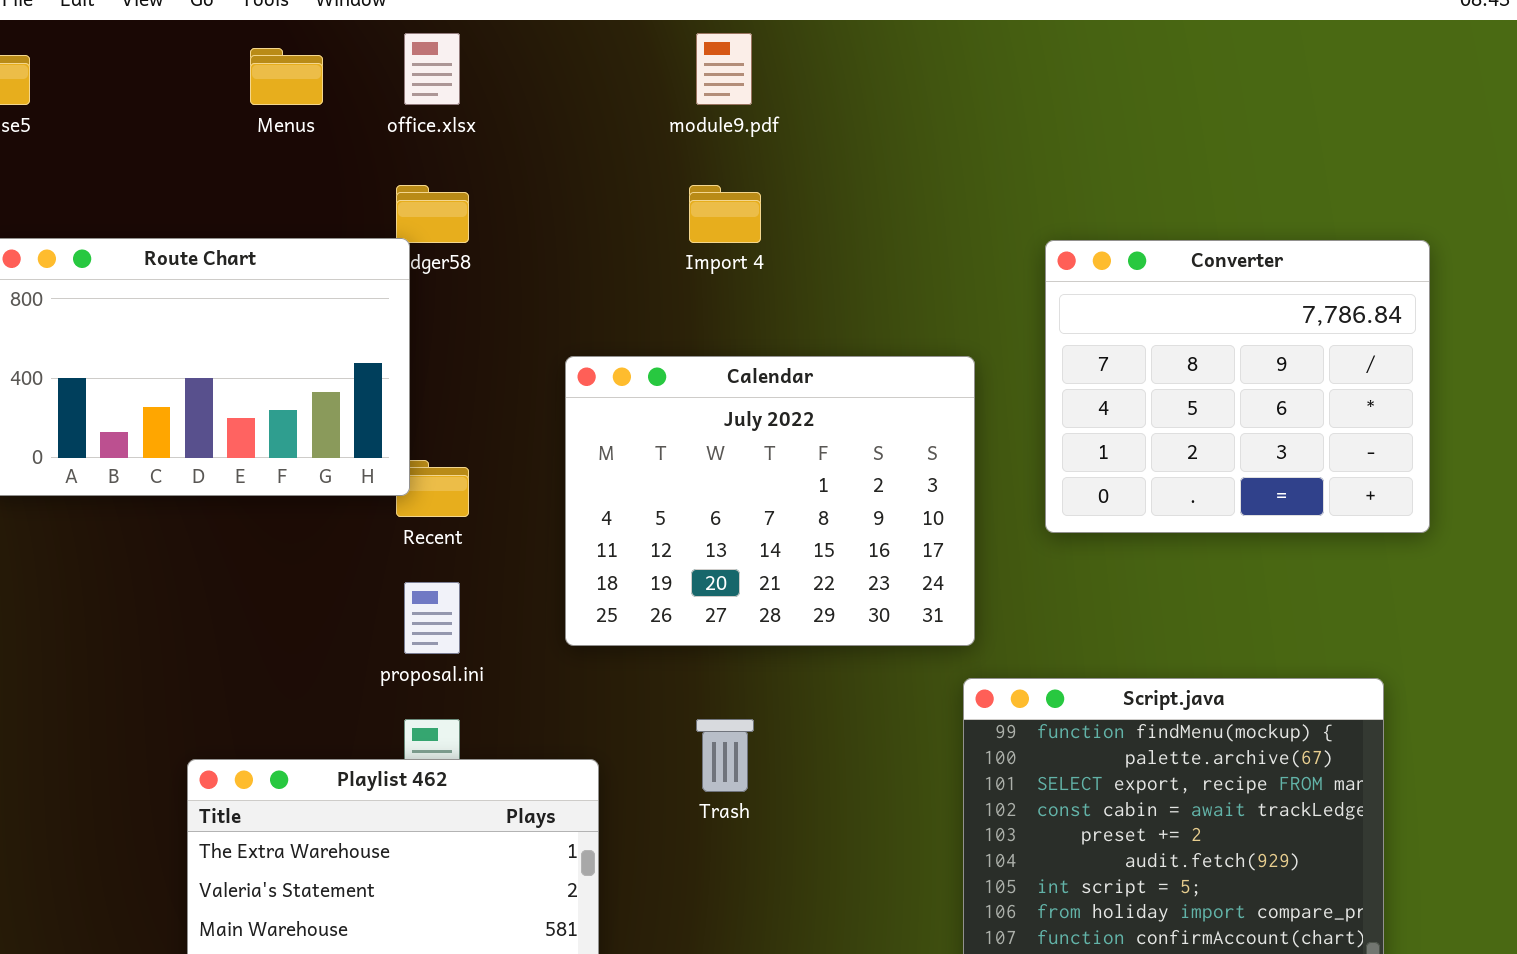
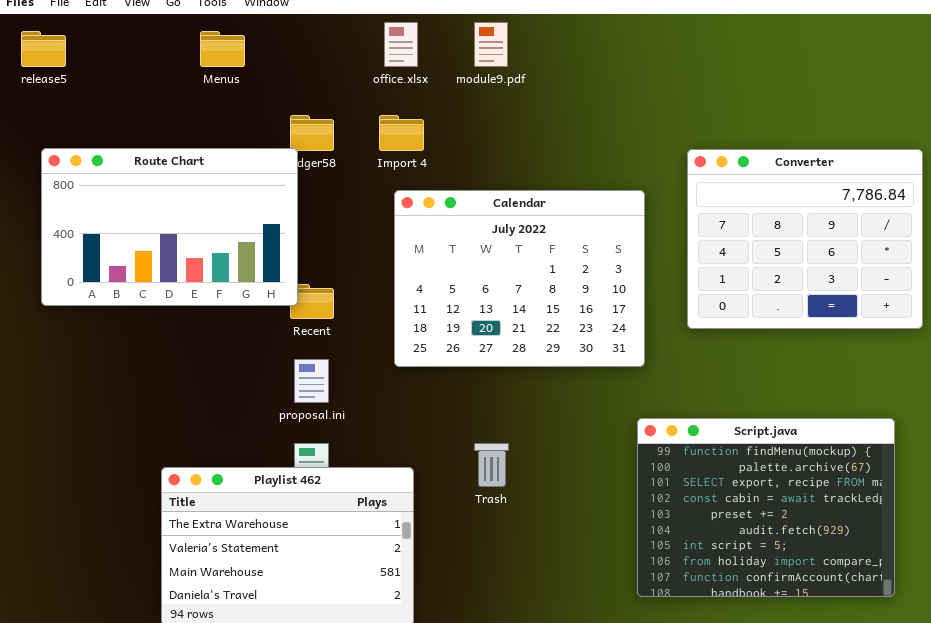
office.xlsx: [404,33,460,105] -> [384,22,418,67], moved
Import 4: [689,185,761,243] -> [379,115,424,151], moved
Calendar: [565,356,975,646] -> [394,190,645,367], moved

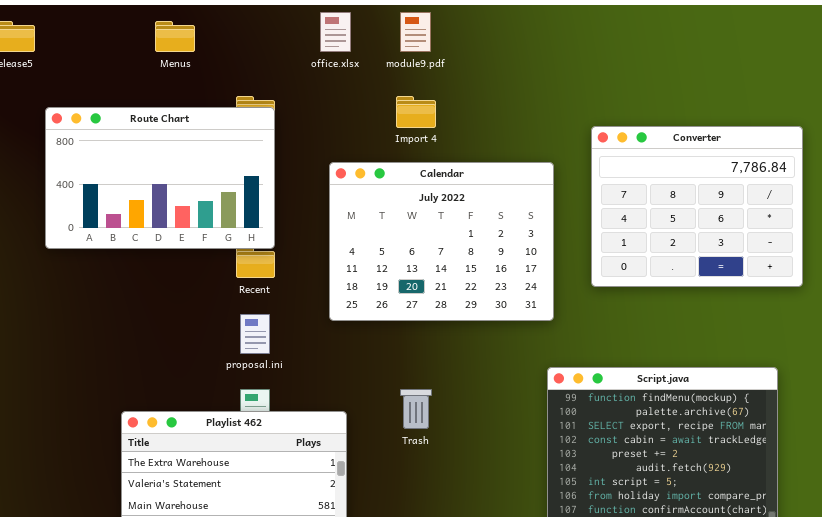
Import 4: [379,115,424,151] -> [396,96,436,128], moved
Route Chart: [41,148,298,306] -> [45,107,275,249], moved

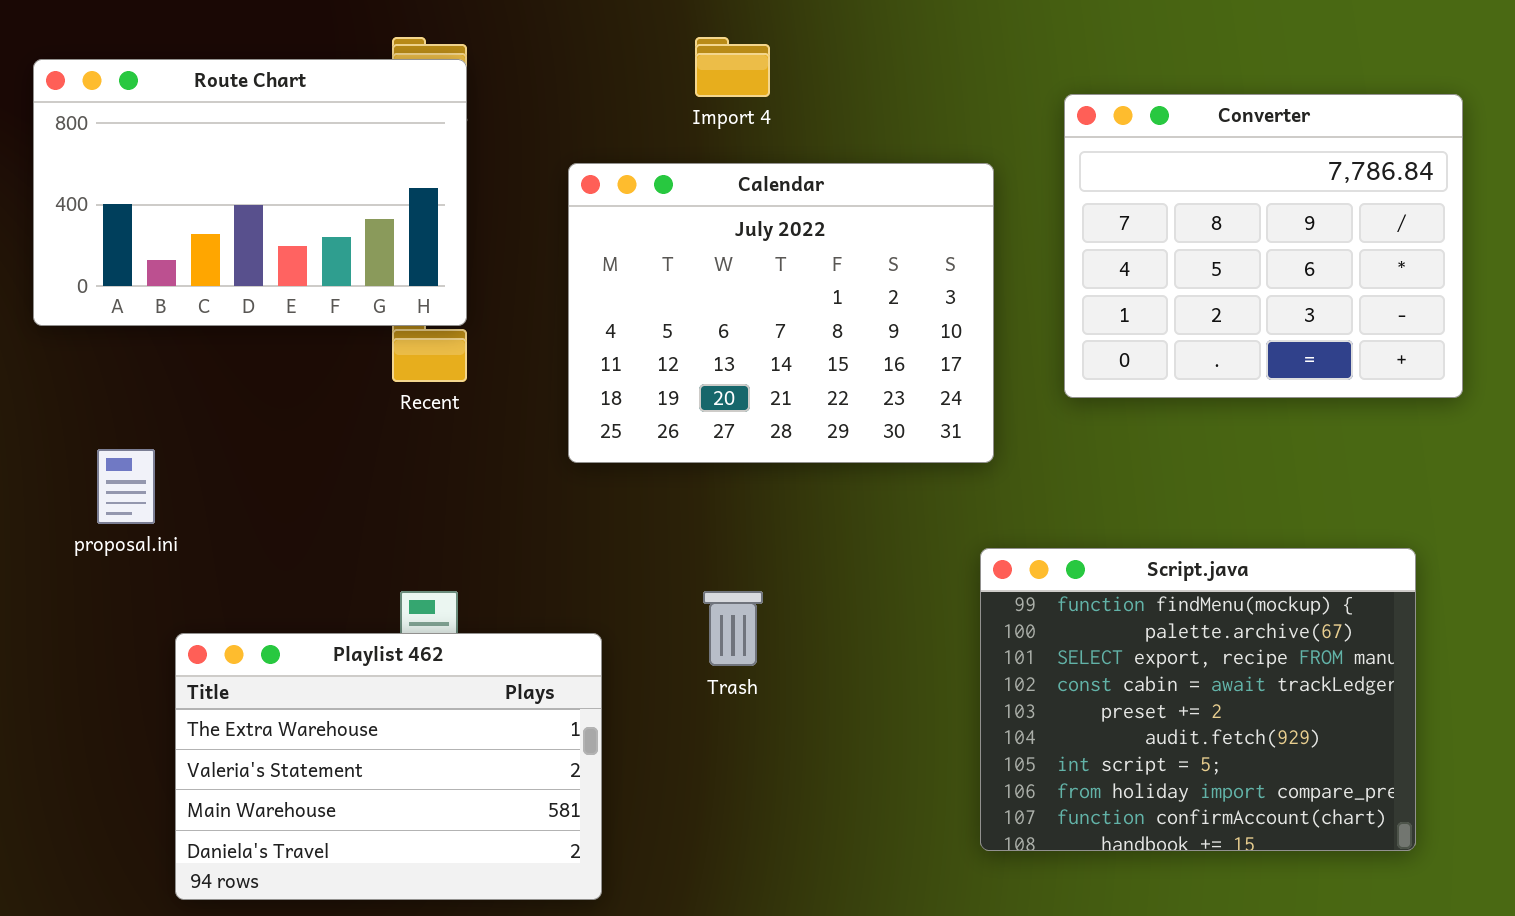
proposal.ini: [240,314,270,354] -> [97,449,155,524], moved

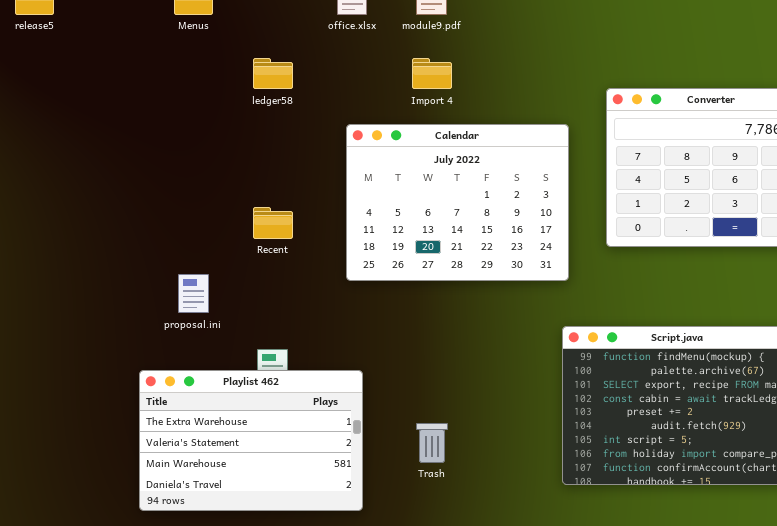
Route Chart: [33,59,467,326] -> none, closed
proposal.ini: [97,449,155,524] -> [178,274,209,313], moved
Trash: [703,591,763,666] -> [416,423,448,463], moved

